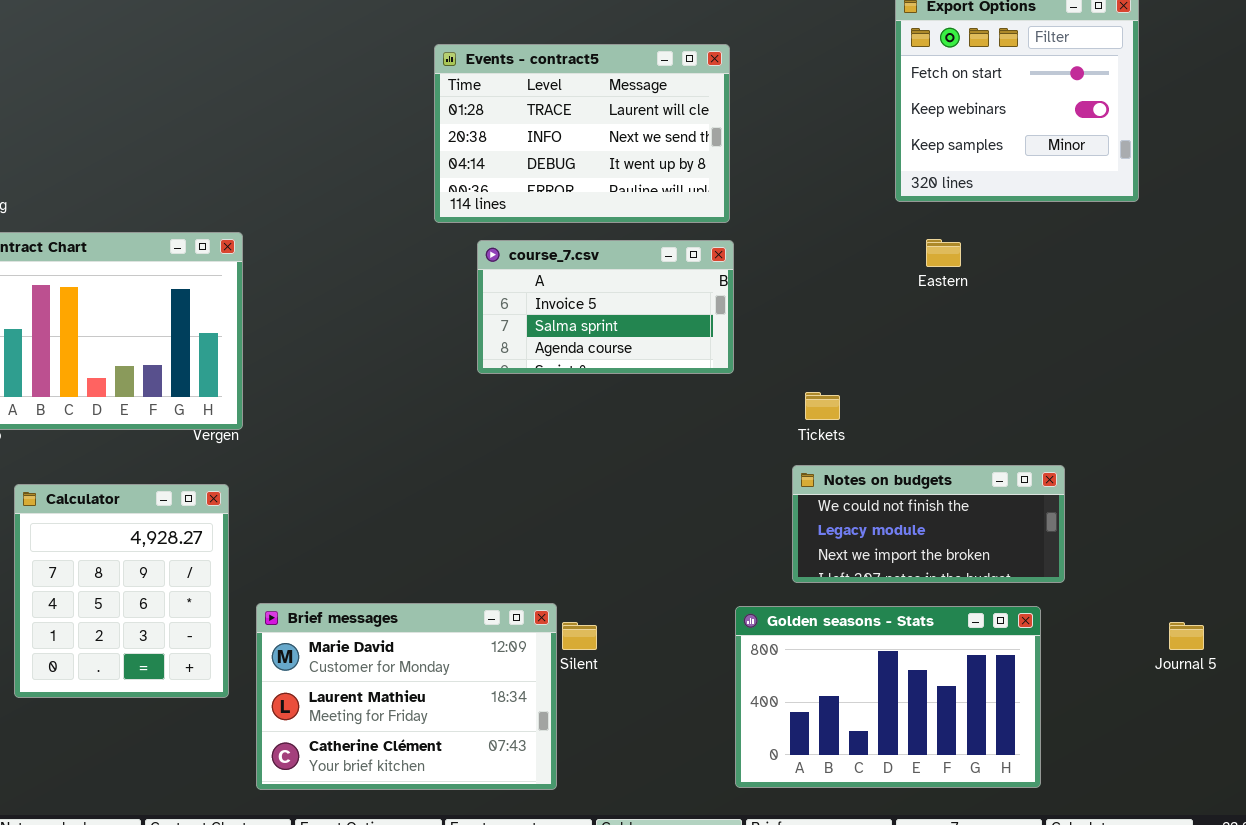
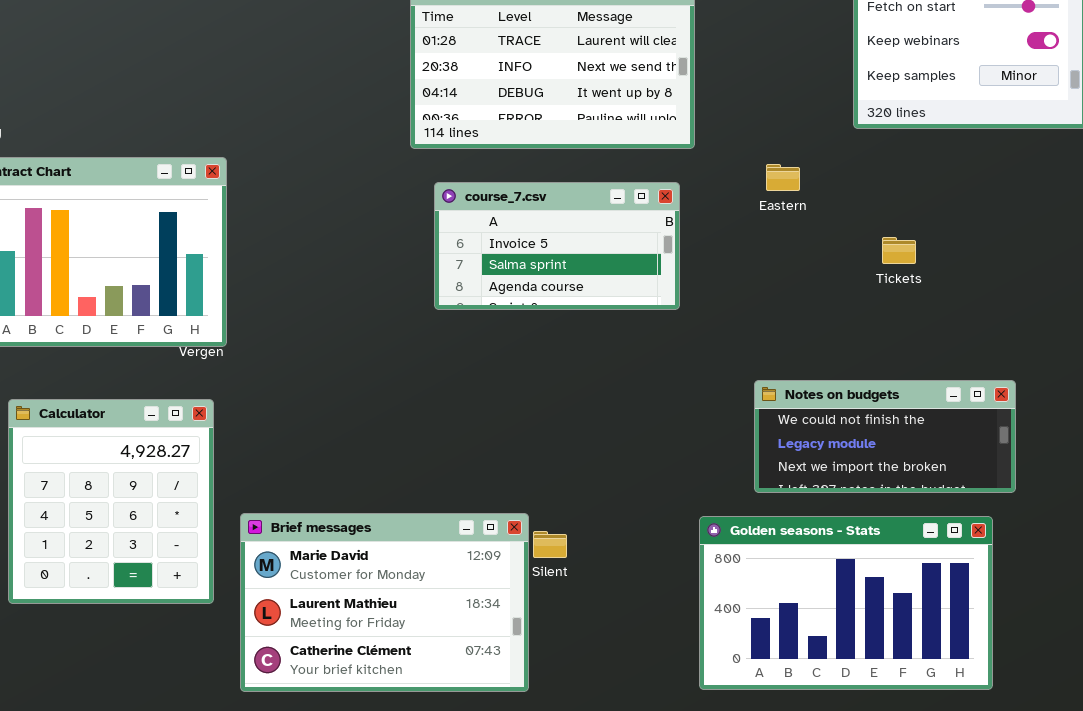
Eastern: [926,239,961,267] -> [766,164,800,191], moved
course_7.csv: [477,240,734,374] -> [434,182,680,310], moved
Tickets: [805,392,840,420] -> [882,237,916,264], moved

